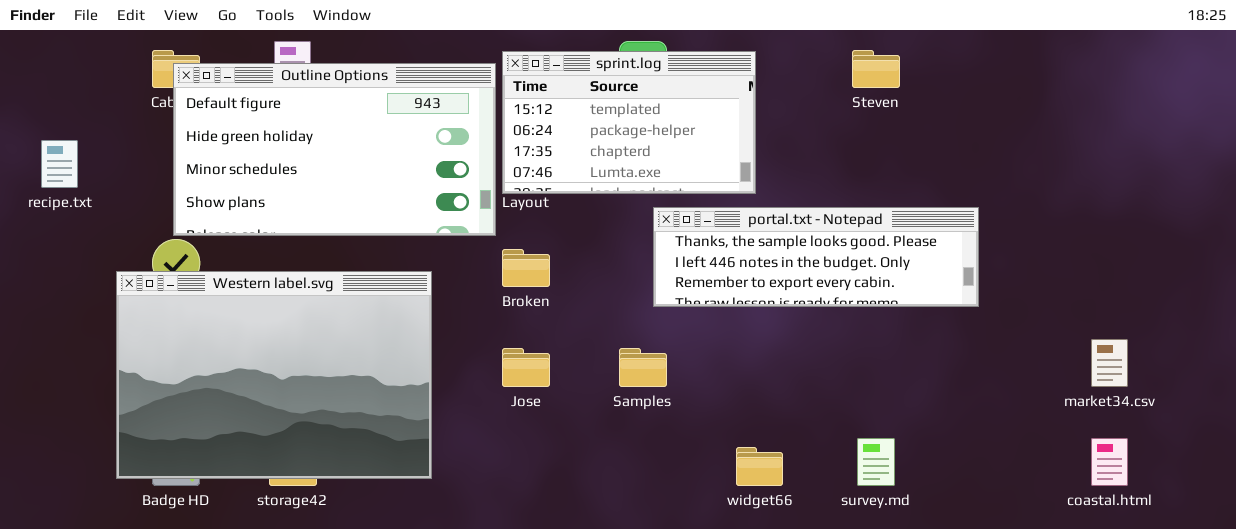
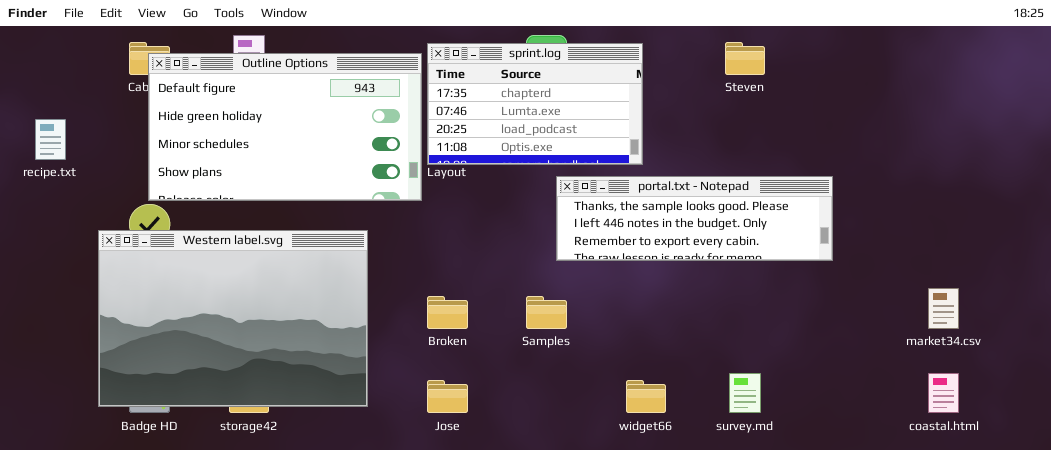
sprint.log: [502,51,756,194] -> [427,43,643,165], scrolled down 2 rows
Broken: [502,249,550,287] -> [427,296,468,329], moved
Jose: [502,348,550,387] -> [427,380,468,413], moved

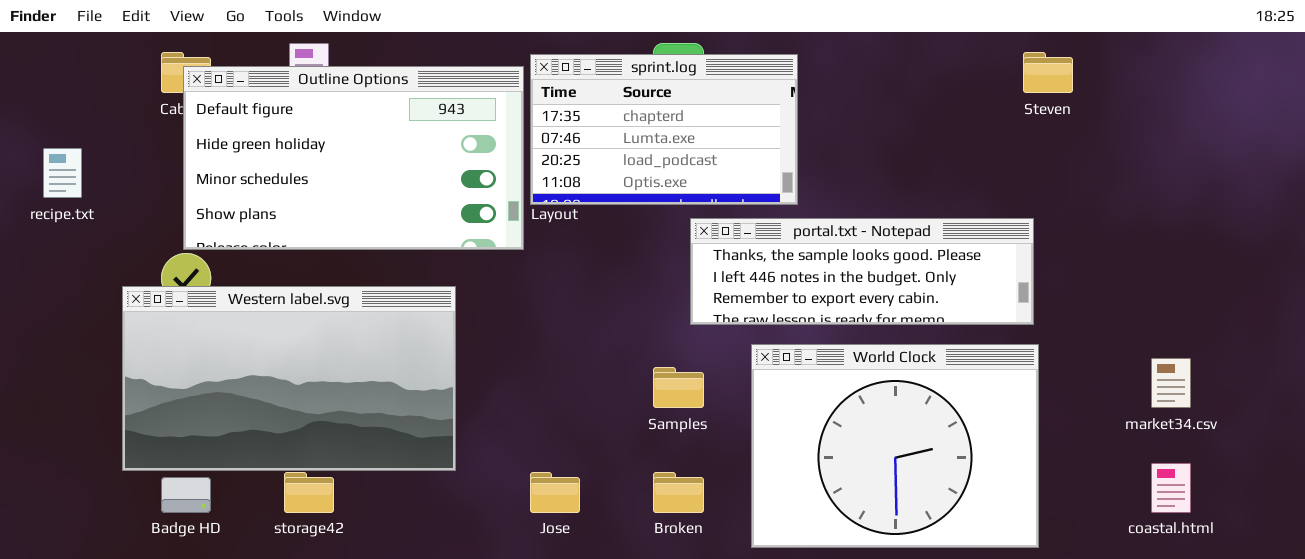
Steven: [725,42,765,75] -> [1023,52,1073,93], moved
Western label.svg: [98,230,368,407] -> [122,286,456,471], resized
World Clock: none -> [751,344,1039,548], opened
Broken: [427,296,468,329] -> [653,472,704,513], moved

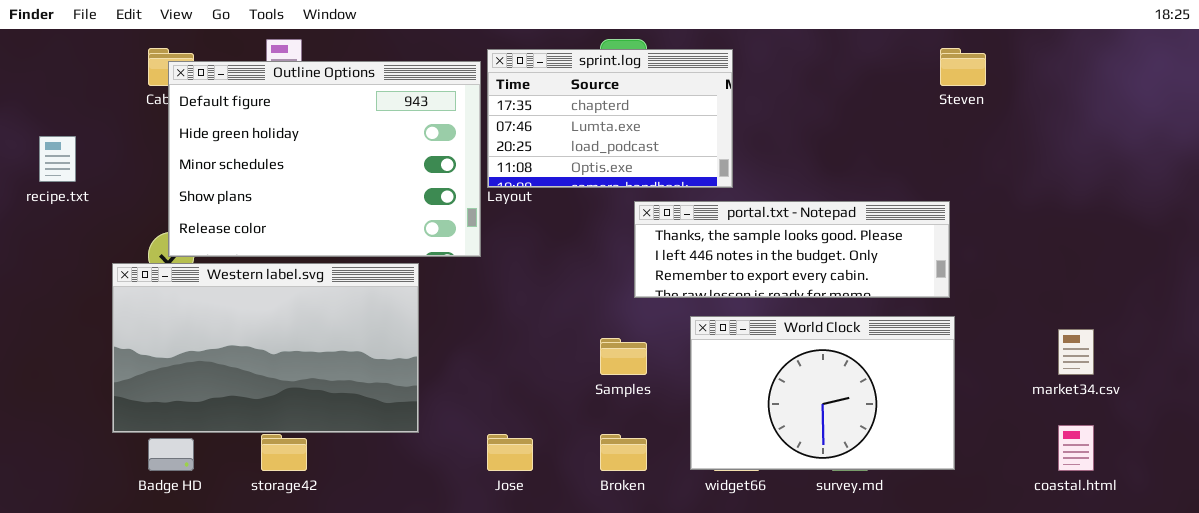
Outline Options: [183,66,524,250] -> [168,61,481,257], resized
World Clock: [751,344,1039,548] -> [690,316,955,470], resized

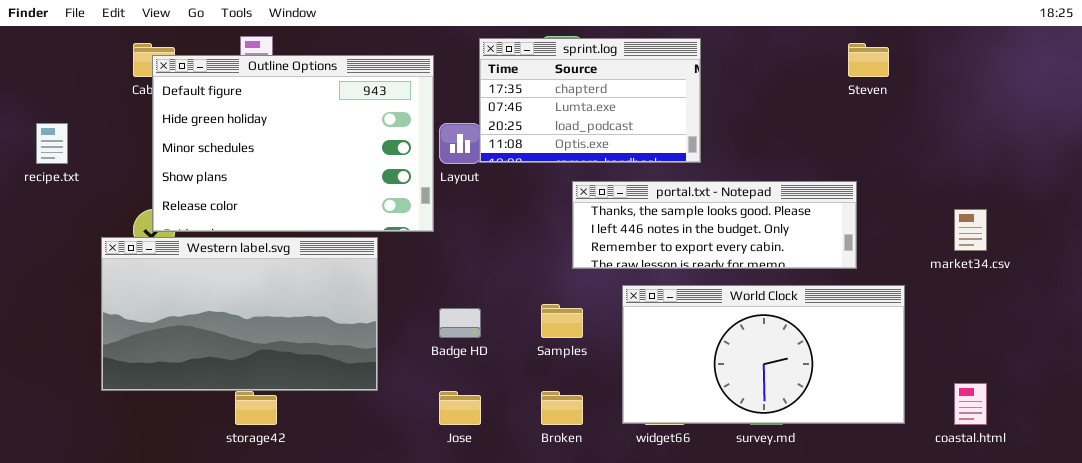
sprint.log: [487,49,733,188] -> [479,38,701,163], moved
World Clock: [690,316,955,470] -> [622,285,905,424], resized
market34.csv: [1058,329,1094,375] -> [954,209,987,251], moved
Badge HD: [148,438,194,471] -> [439,308,481,338], moved

